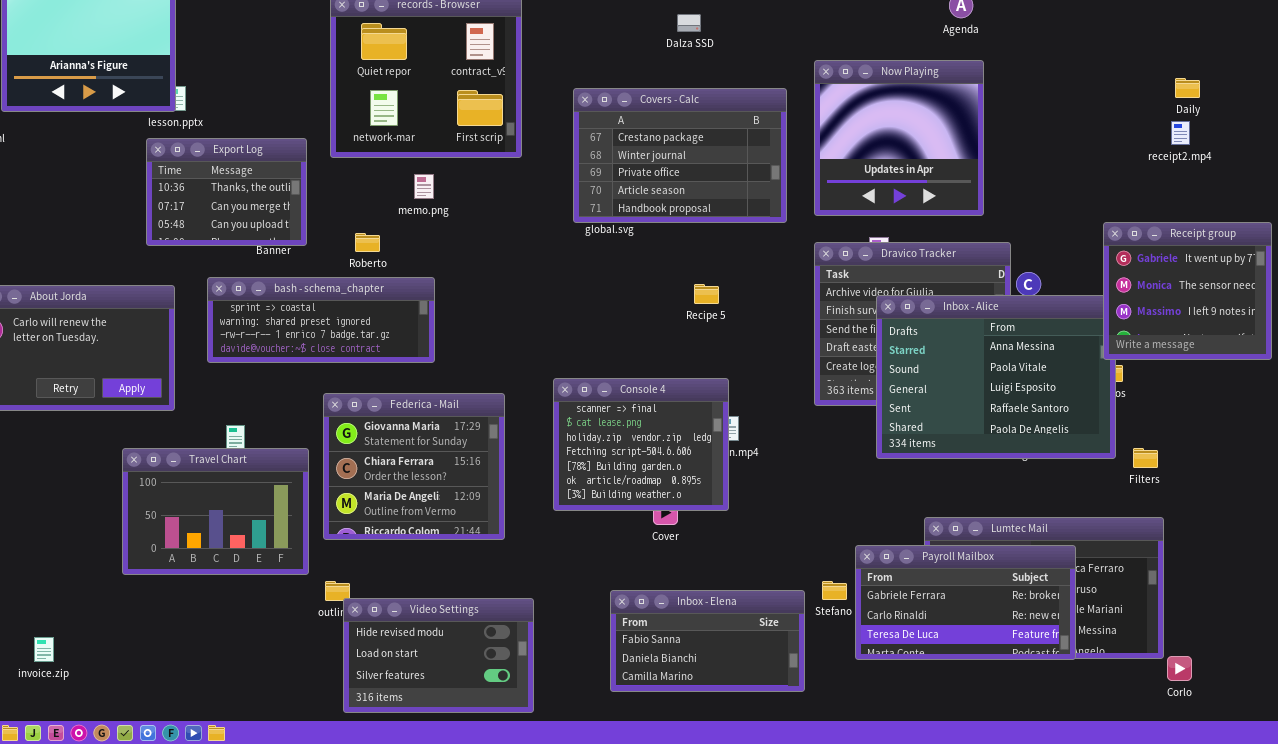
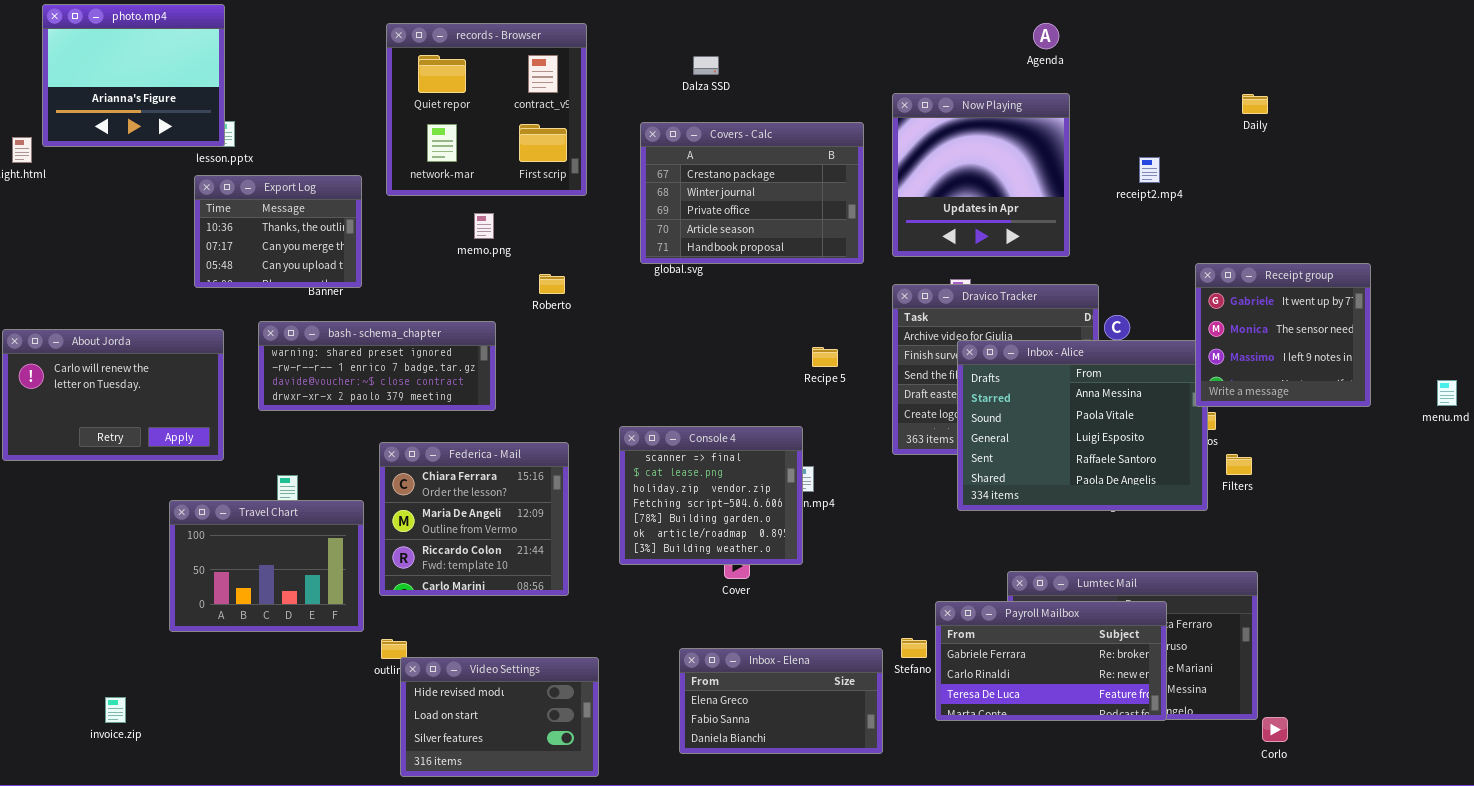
Dalza SSD: [677,14,701,32] -> [693,56,719,75], moved
Daily: [1175,78,1200,98] -> [1242,94,1268,114], moved
receipt2.mp4: [1171,121,1190,145] -> [1139,157,1160,183], moved
Roberto: [355,233,380,252] -> [539,274,565,294], moved
bash - schema_chapter: [207,277,435,363] -> [258,321,496,411], scrolled down 1 row
Recipe 5: [694,284,719,304] -> [812,347,838,367], moved
Federica - Mail: [323,393,505,540] -> [379,442,569,596], scrolled down 1 row
Filters: [1133,448,1158,468] -> [1226,454,1252,475], moved
Inbox - Elena: [610,590,805,692] -> [679,648,883,754], scrolled up 1 row
invoice.zip: [34,637,54,662] -> [105,697,126,723], moved

